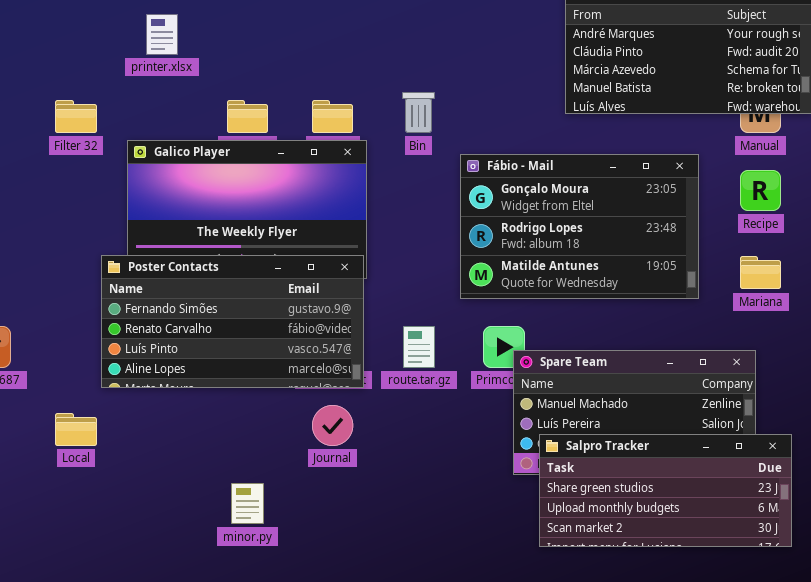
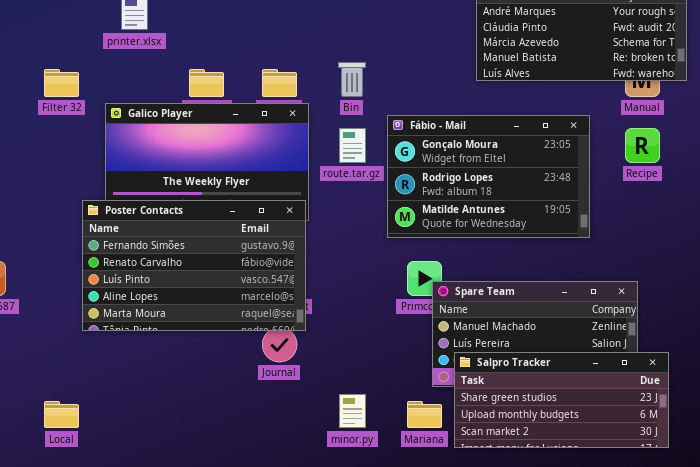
Poster Contacts: [101,255,364,388] -> [82,200,306,331], resized
Mariana: [740,256,781,289] -> [407,401,442,428], moved
route.tar.gz: [403,326,435,368] -> [339,128,366,163], moved
Local: [55,413,97,446] -> [44,401,79,428], moved
minor.py: [231,483,264,524] -> [339,394,366,428], moved

